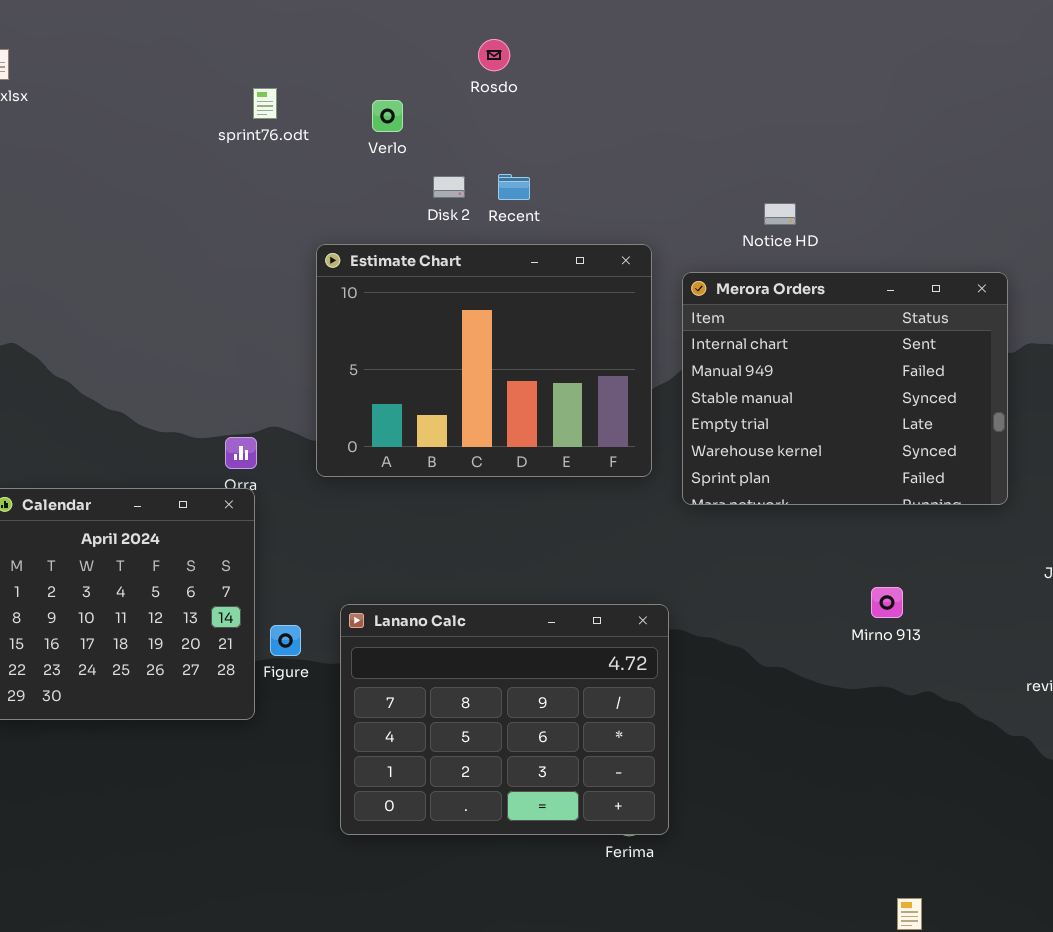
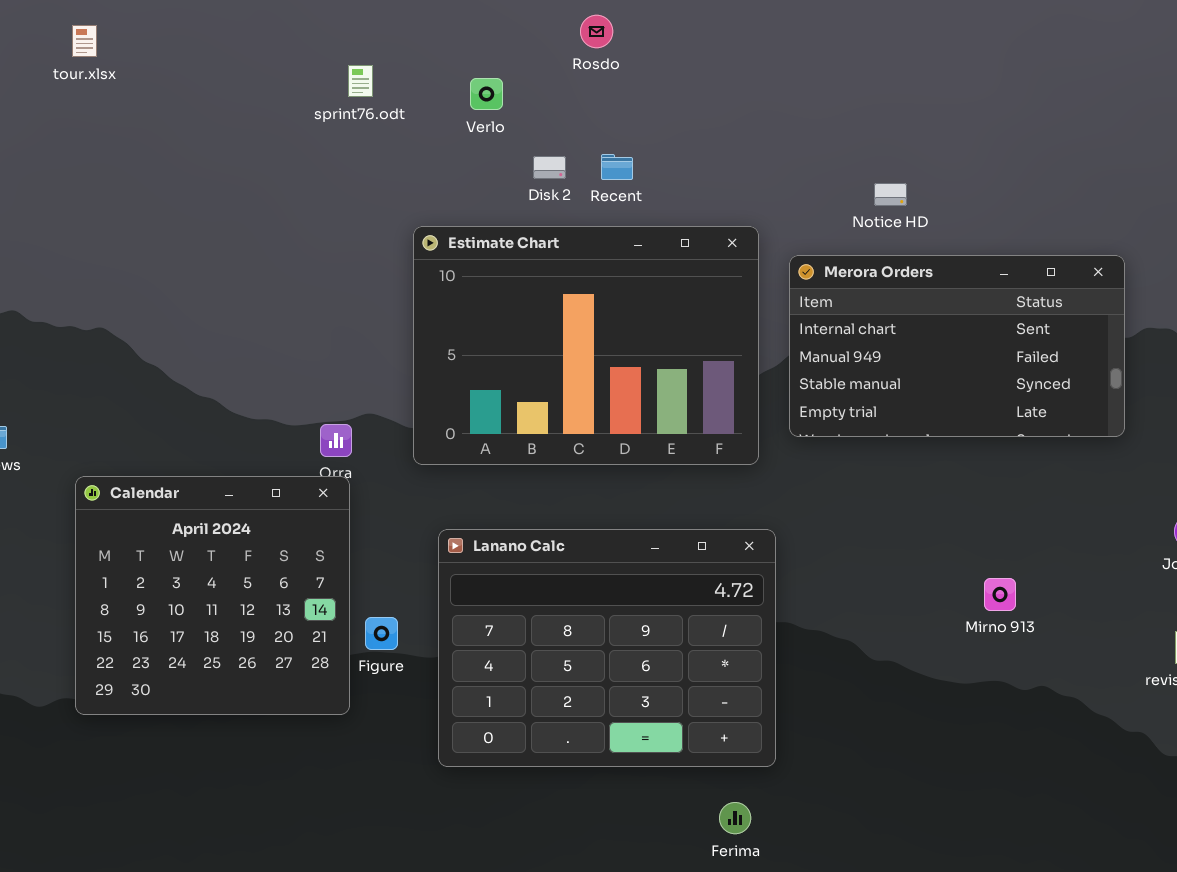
Merora Orders: [682,272,1008,505] -> [789,255,1125,437], resized
Lanano Calc: [340,604,669,835] -> [438,529,776,767], moved

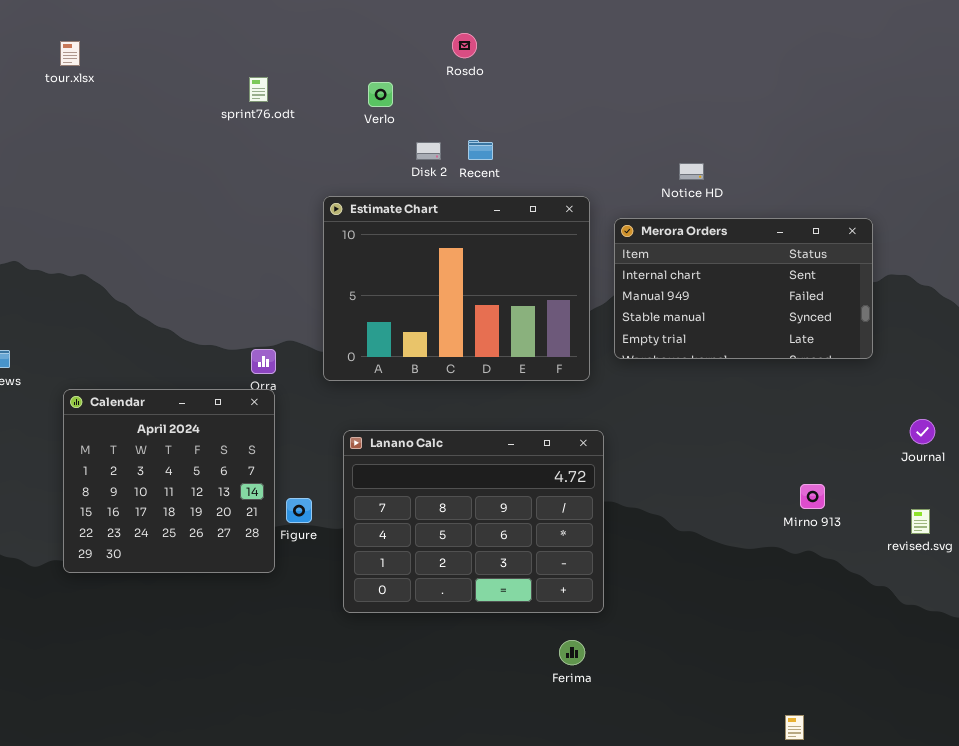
sprint76.odt: [348,65,373,97] -> [249,77,268,102], moved
Mirno 913: [984,578,1016,611] -> [800,484,825,509], moved

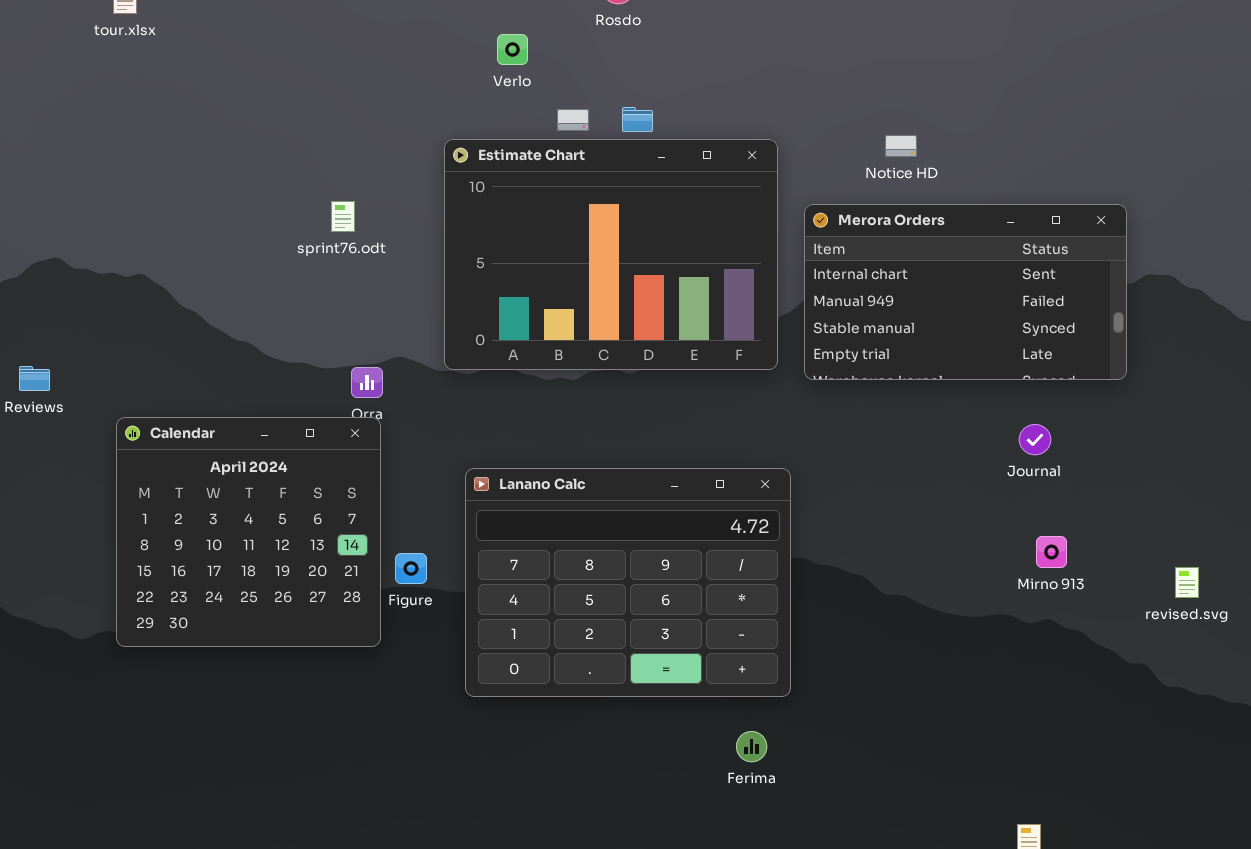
sprint76.odt: [249,77,268,102] -> [331,201,355,232], moved
Estimate Chart: [323,196,590,381] -> [444,139,778,370], moved
Journal: [910,419,935,444] -> [1019,424,1051,455], moved

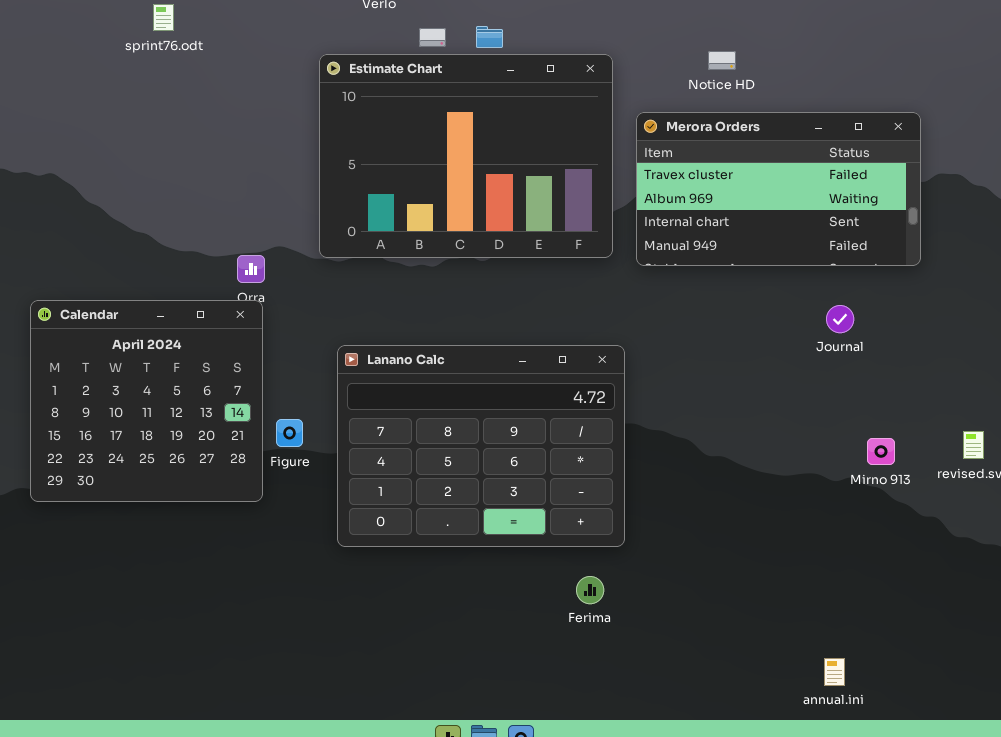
sprint76.odt: [331,201,355,232] -> [153,4,174,31], moved
Merora Orders: [804,204,1127,380] -> [636,112,921,266], scrolled up 2 rows
Mirno 913: [1036,536,1067,568] -> [867,438,895,465], moved

